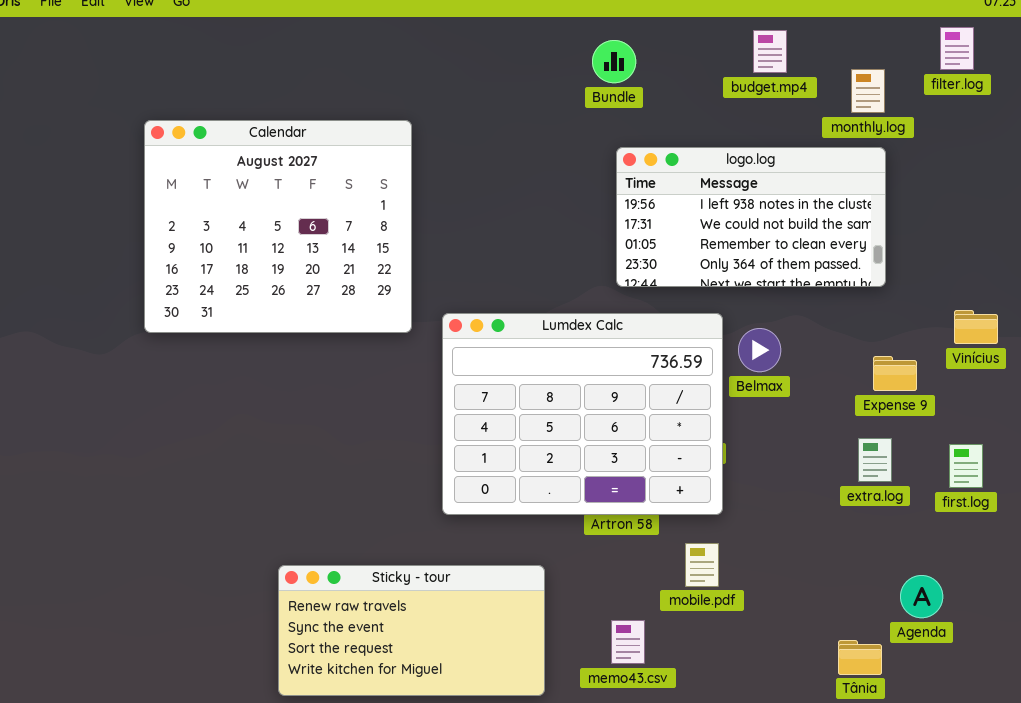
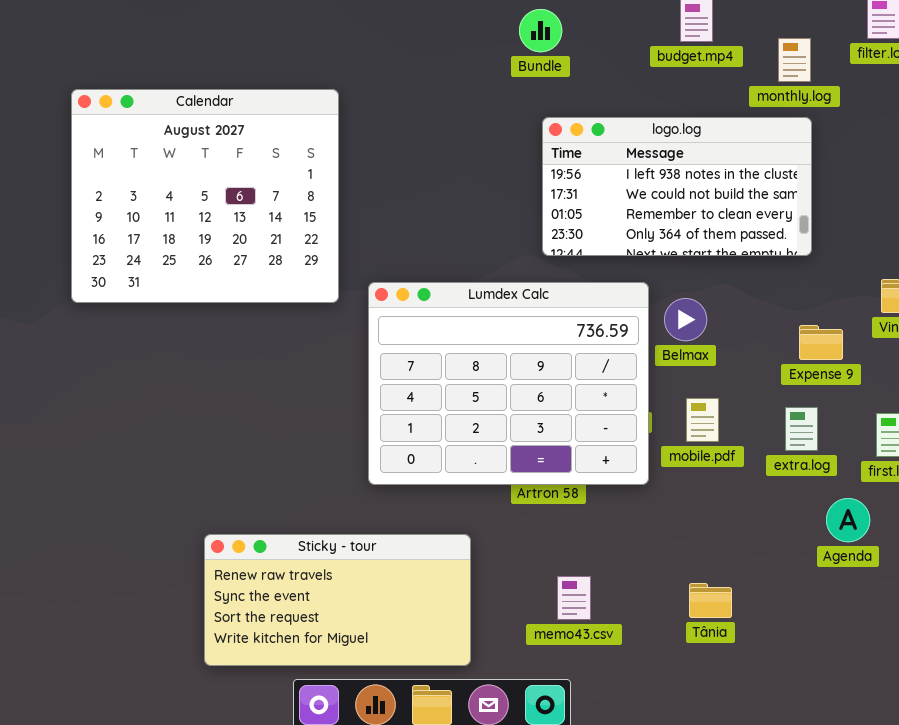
mobile.pdf: [685,543,719,587] -> [686,398,719,442], moved
Agenda: [900,575,943,618] -> [826,498,870,542], moved
memo43.csv: [611,620,645,664] -> [557,576,591,620], moved
Tânia: [838,640,882,675] -> [689,583,732,618], moved

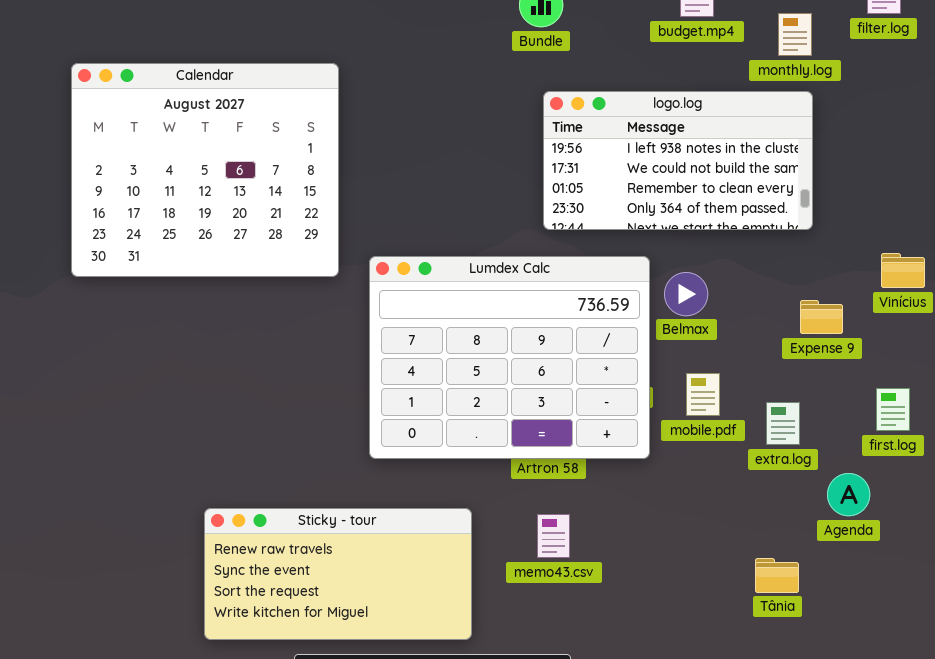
extra.log: [785,407,818,451] -> [766,402,800,445], moved
memo43.csv: [557,576,591,620] -> [537,514,570,558], moved
Tânia: [689,583,732,618] -> [755,558,799,593], moved

